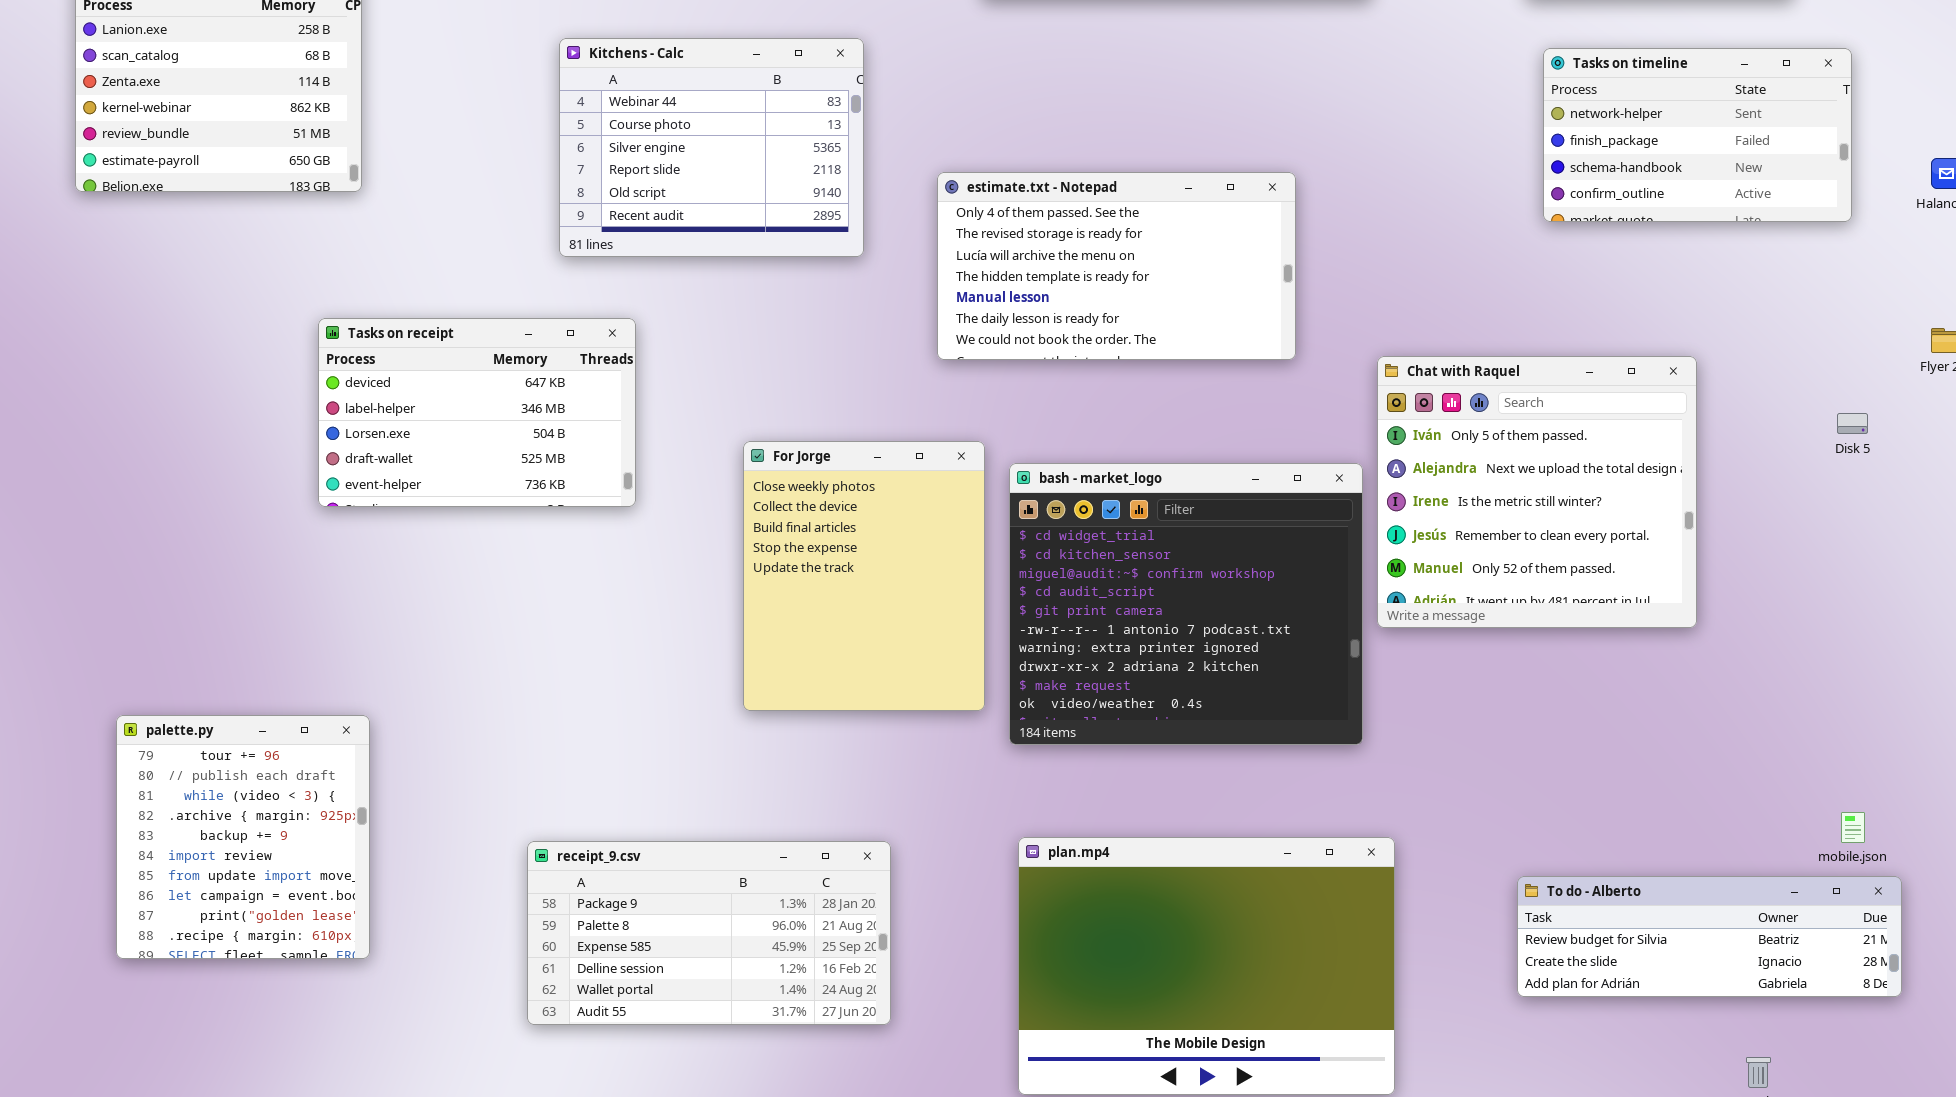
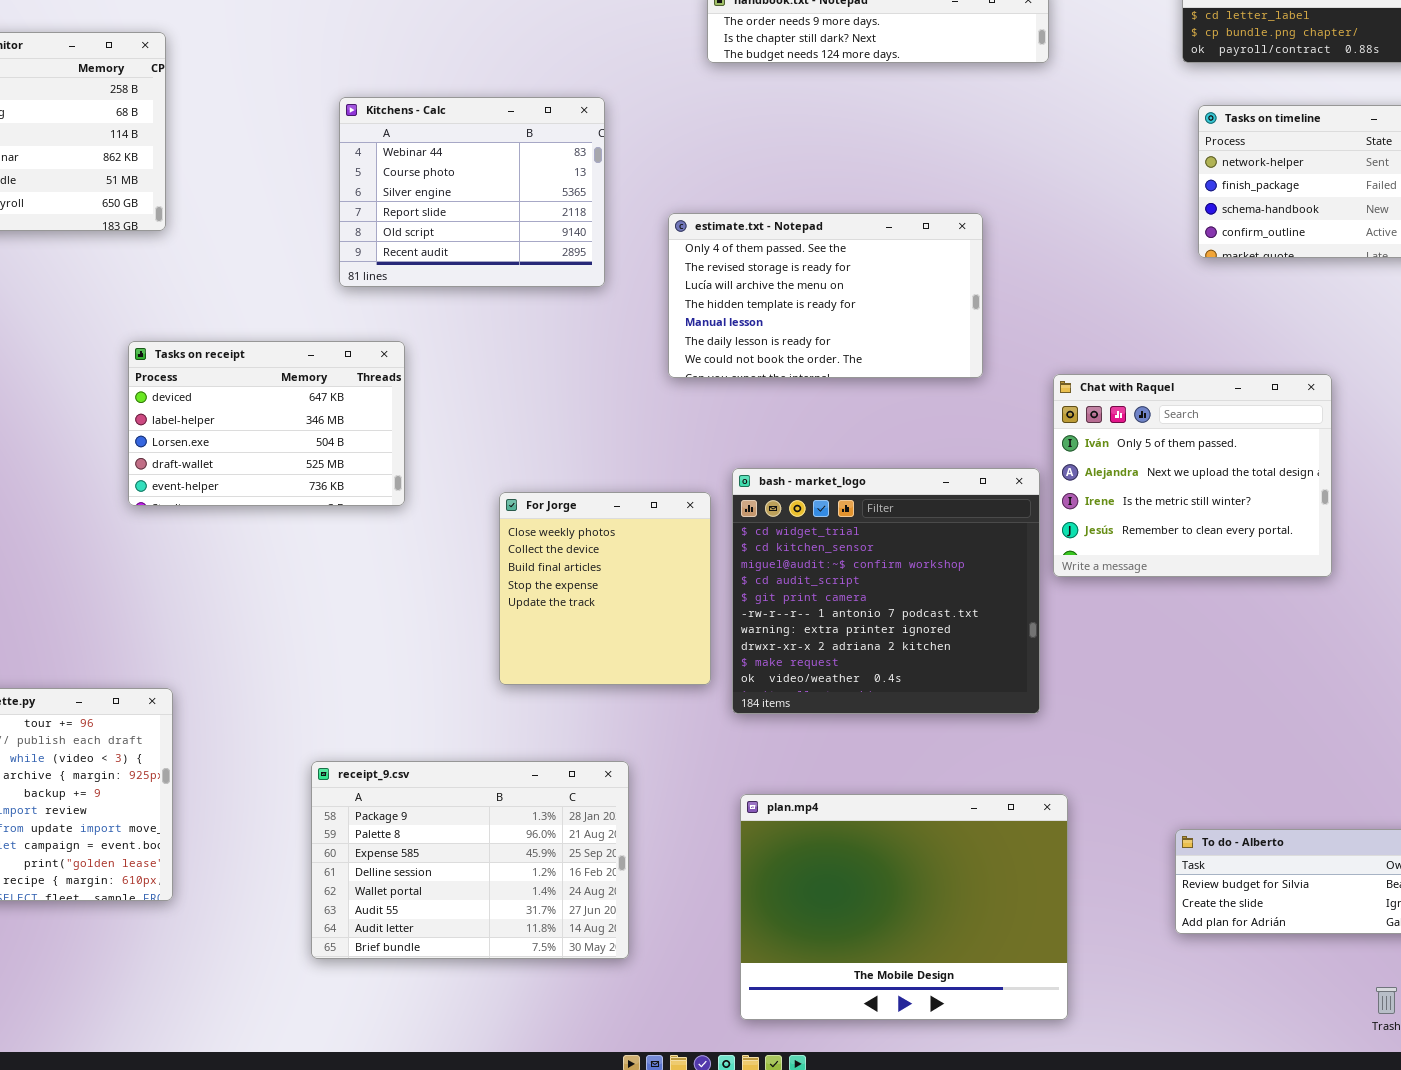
Chat with Raquel: [1377,356,1697,628] -> [1053,374,1332,577], resized
For Jorge: [743,441,985,711] -> [499,492,711,685], resized
receipt_9.csv: [527,841,891,1025] -> [311,761,629,959], resized

